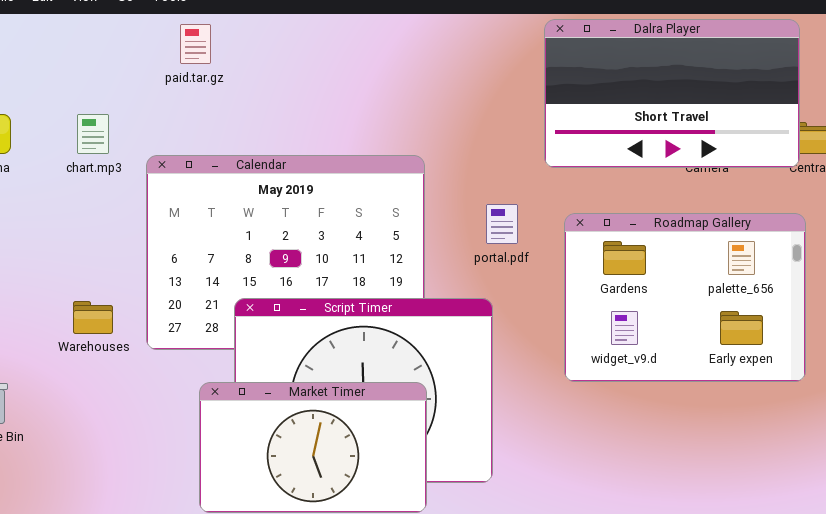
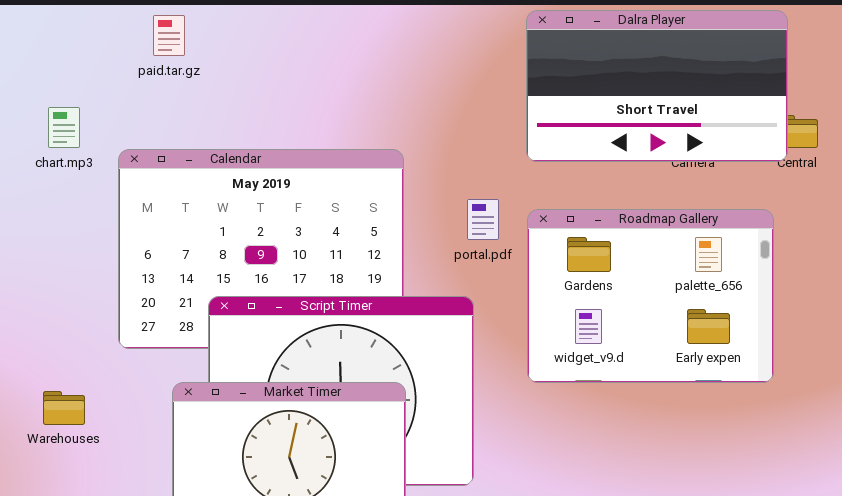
Roadmap Gallery: [564,213,806,382] -> [527,209,774,383], moved
Warehouses: [73,301,113,334] -> [43,391,85,425], moved

